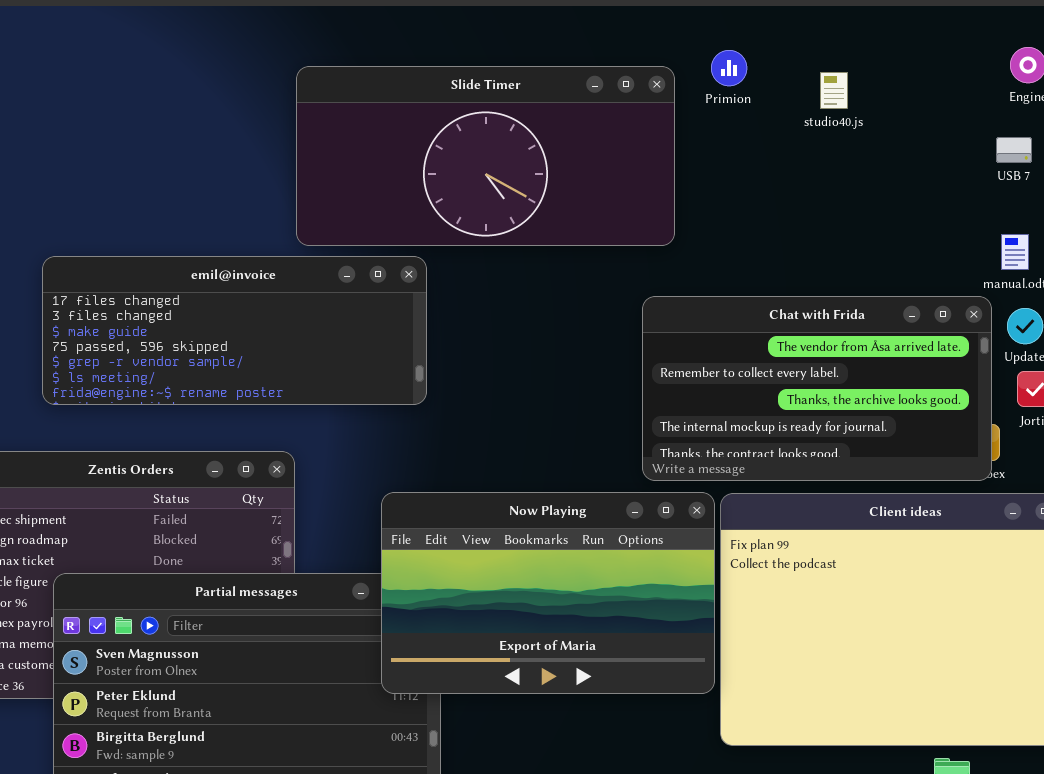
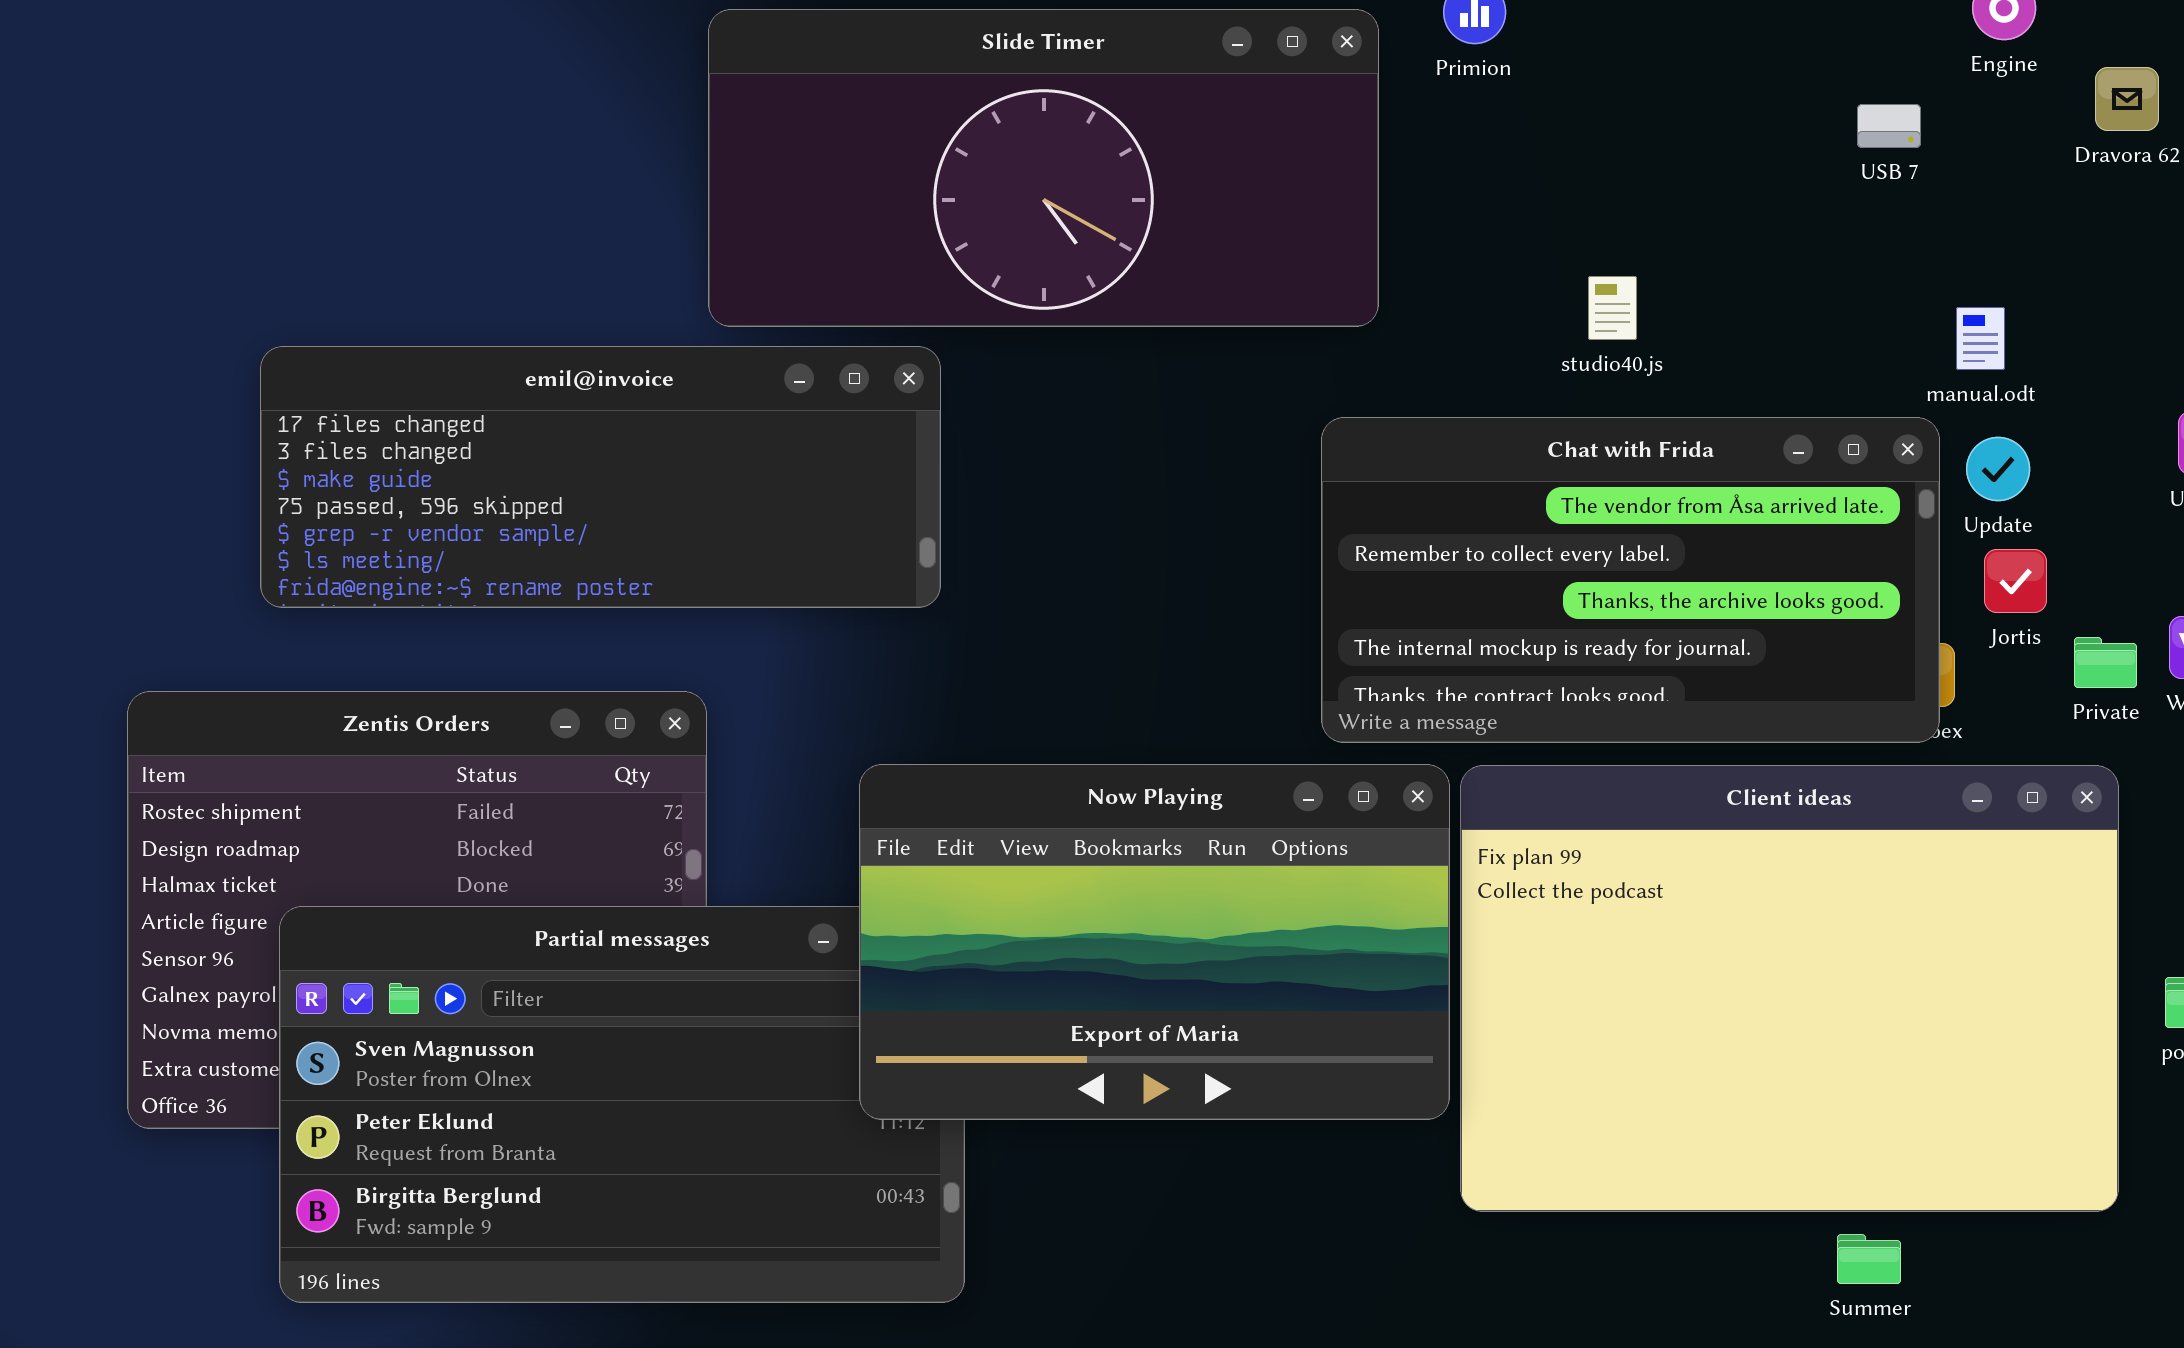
studio40.js: [820,72,848,109] -> [1588,276,1637,340], moved
USB 7: [996,137,1032,163] -> [1857,104,1921,148], moved

